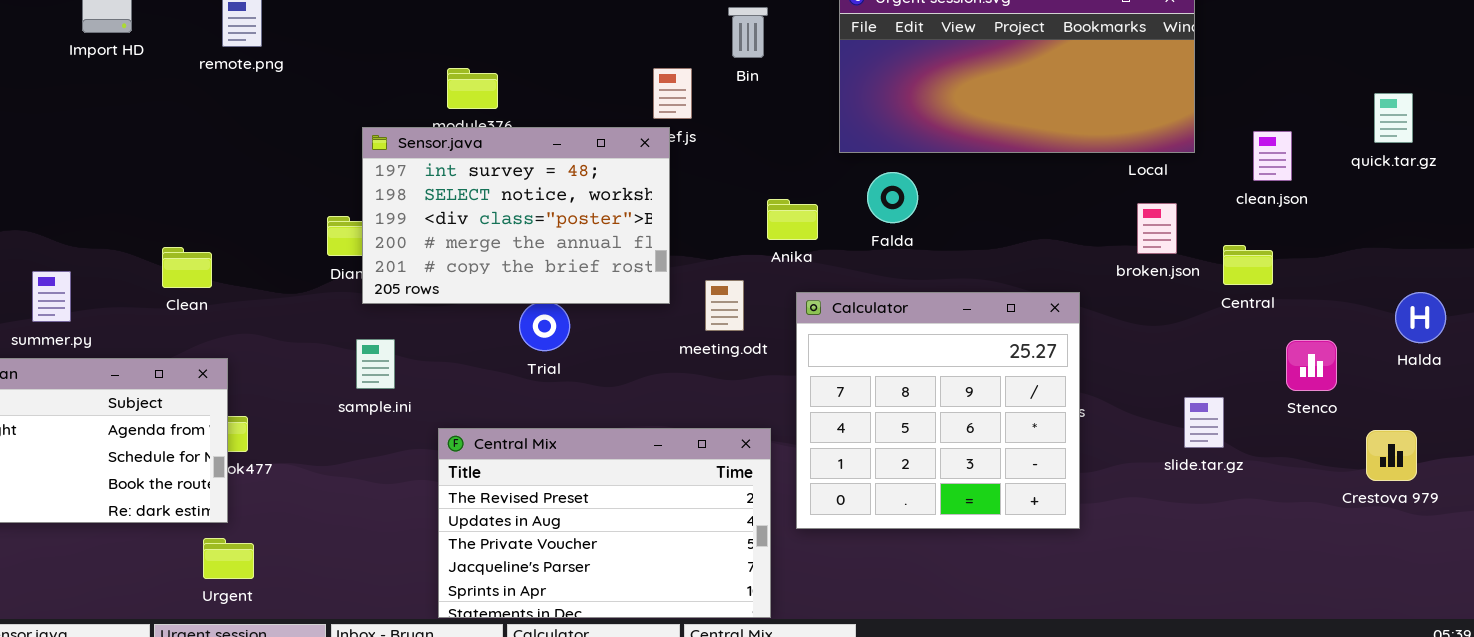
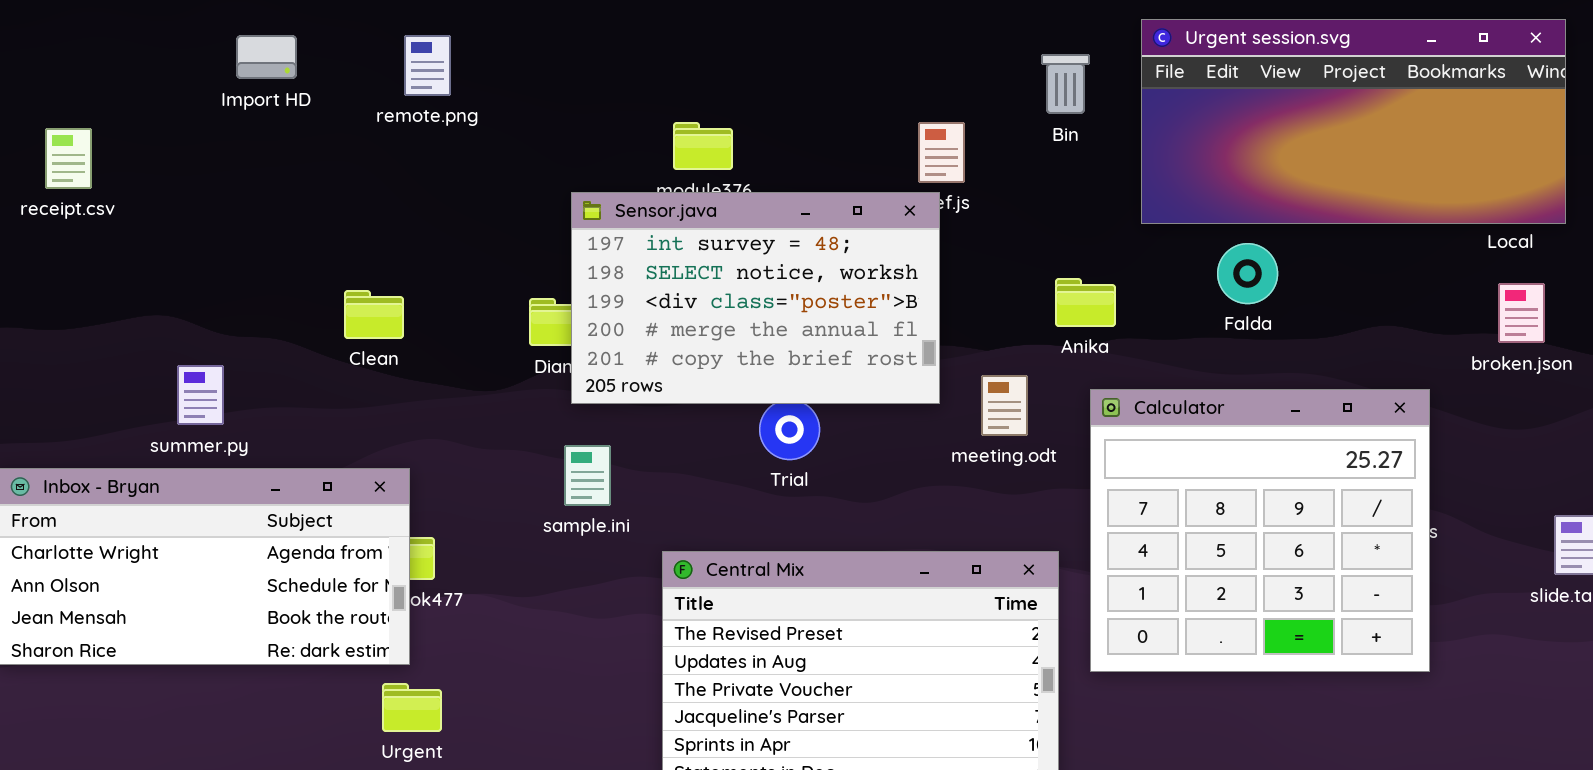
Bin: [728,7,768,58] -> [1041,54,1090,114], moved
Falda: [867,172,918,223] -> [1217,243,1278,304], moved
Clean: [162,247,212,288] -> [344,290,404,339], moved

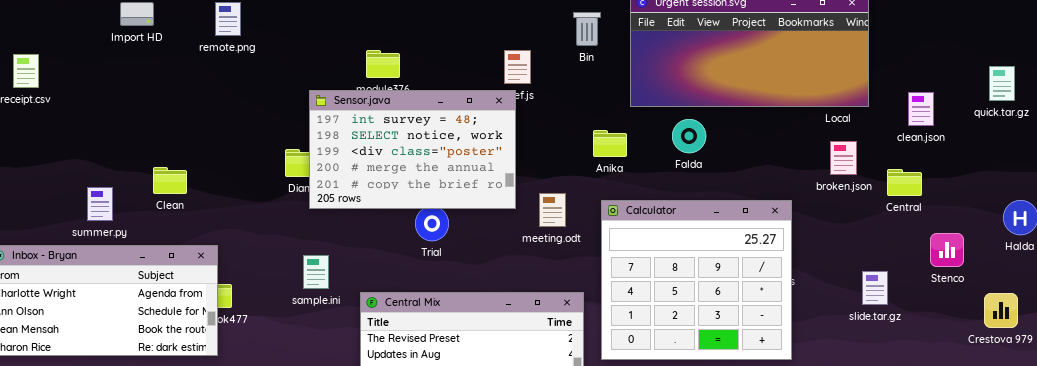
Anika: [1055,278,1116,327] -> [593,130,627,157], moved
Clean: [344,290,404,339] -> [153,167,187,194], moved
sample.ini: [564,445,611,506] -> [303,255,329,289], moved

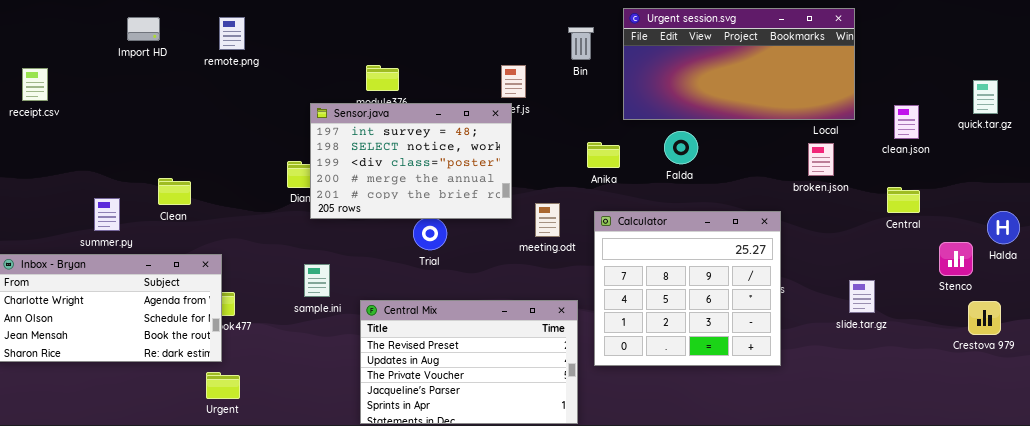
broken.json: [830,141,857,175] -> [808,143,834,176], moved
Central: [887,169,922,196] -> [887,187,920,213], moved
Stenco: [930,233,964,267] -> [939,242,973,276], moved

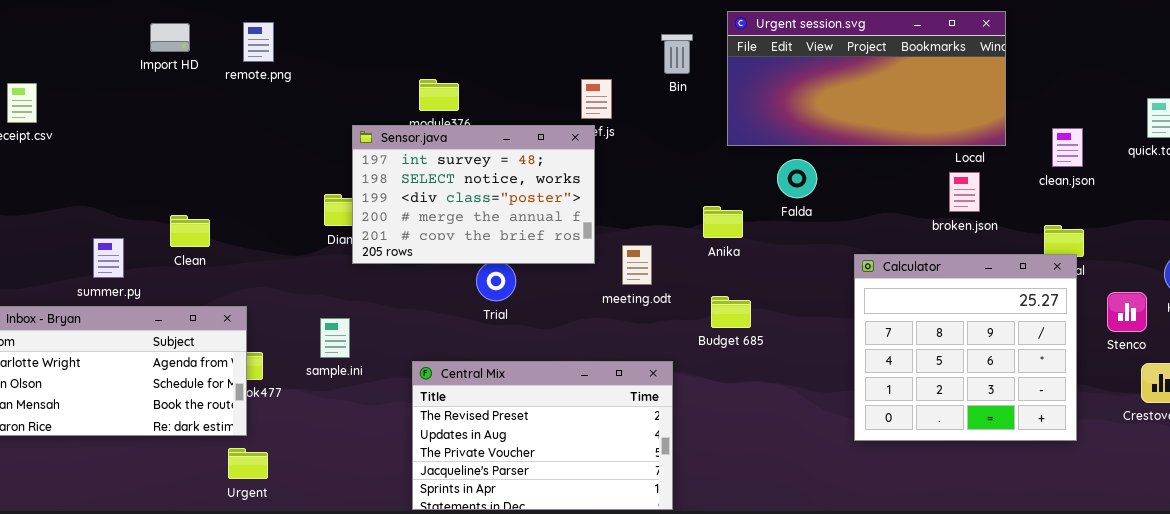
Import HD: [127,17,160,41] -> [150,23,190,52], moved
Anika: [587,142,620,168] -> [703,206,743,238], moved
Calculator: [594,211,781,366] -> [854,254,1077,441], moved
sample.ini: [304,264,330,297] -> [320,318,350,358], moved

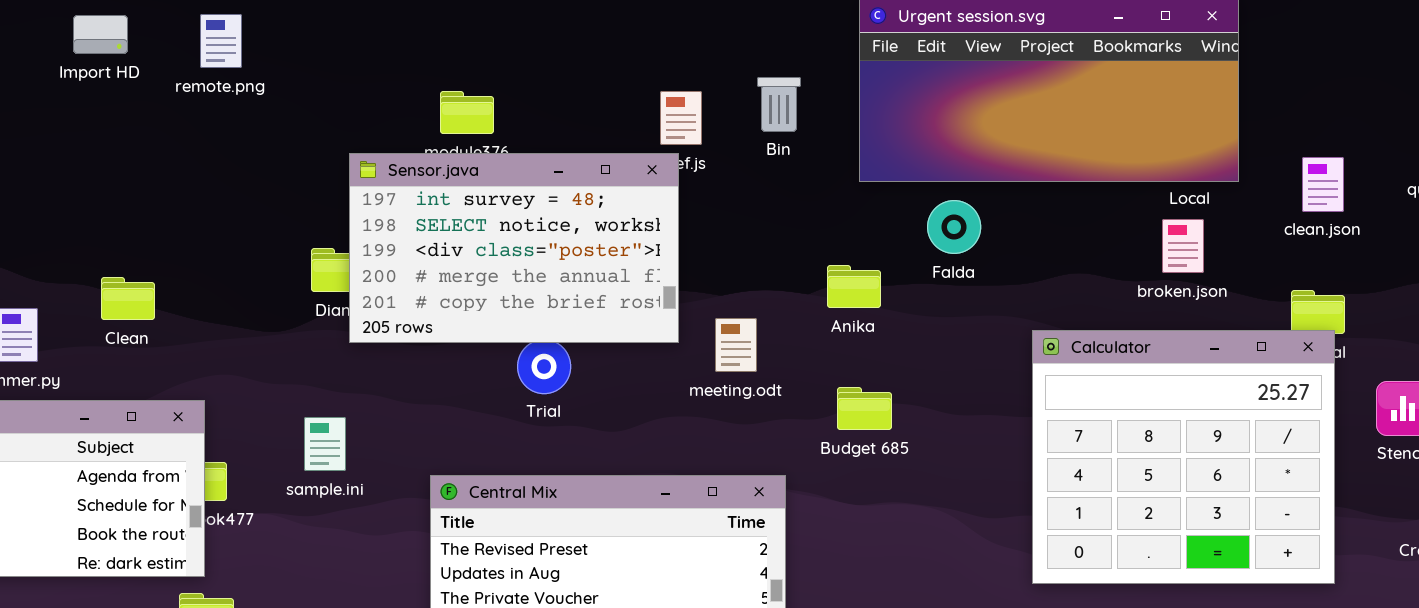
Bin: [661,34,693,74] -> [757,77,801,132], moved

